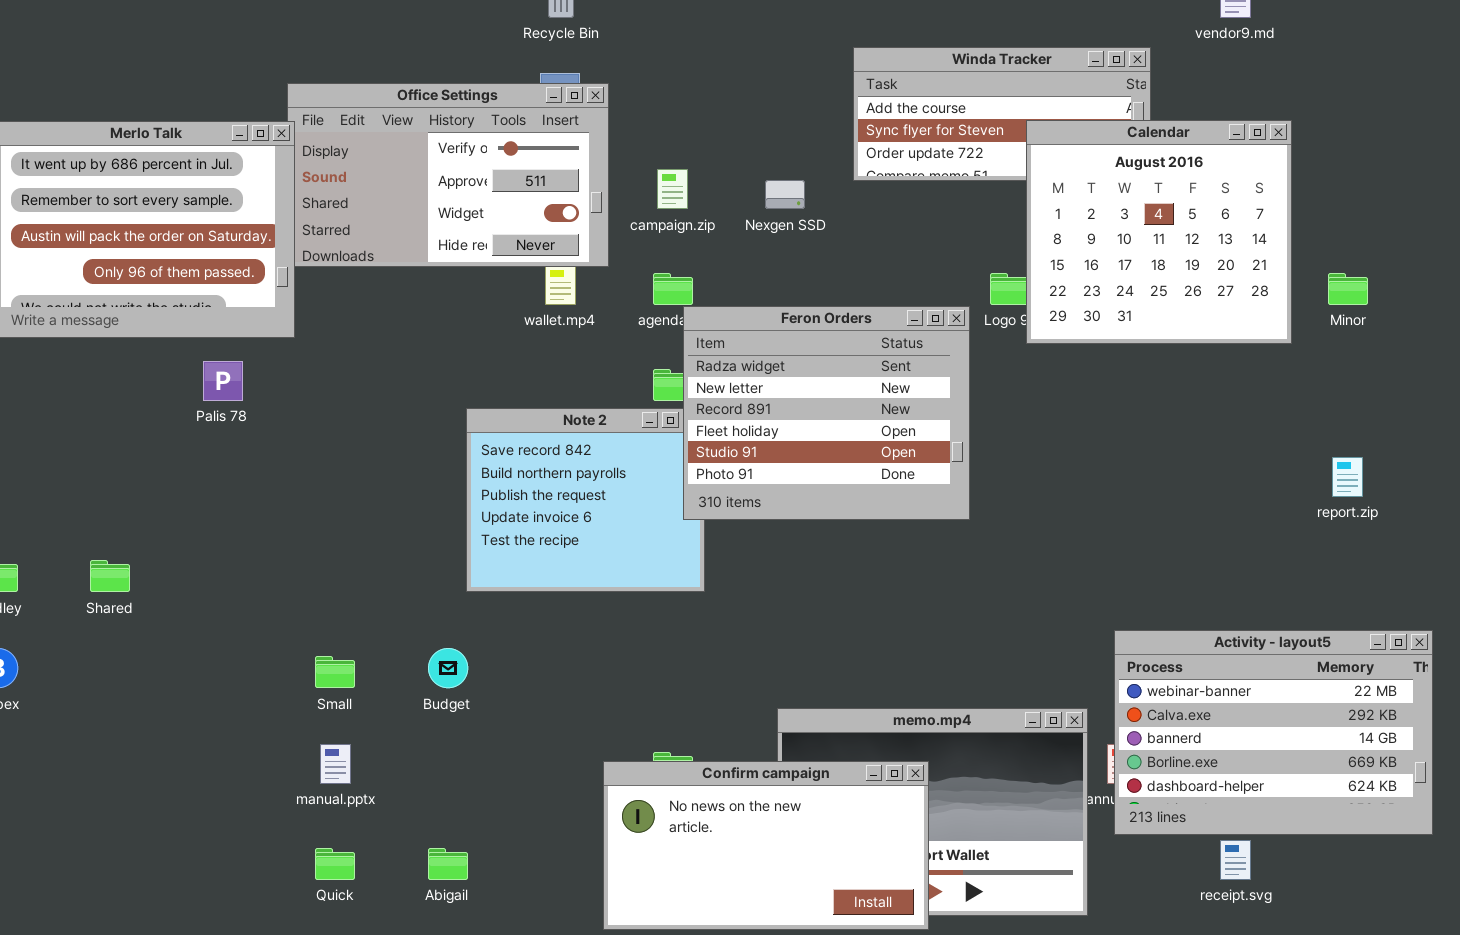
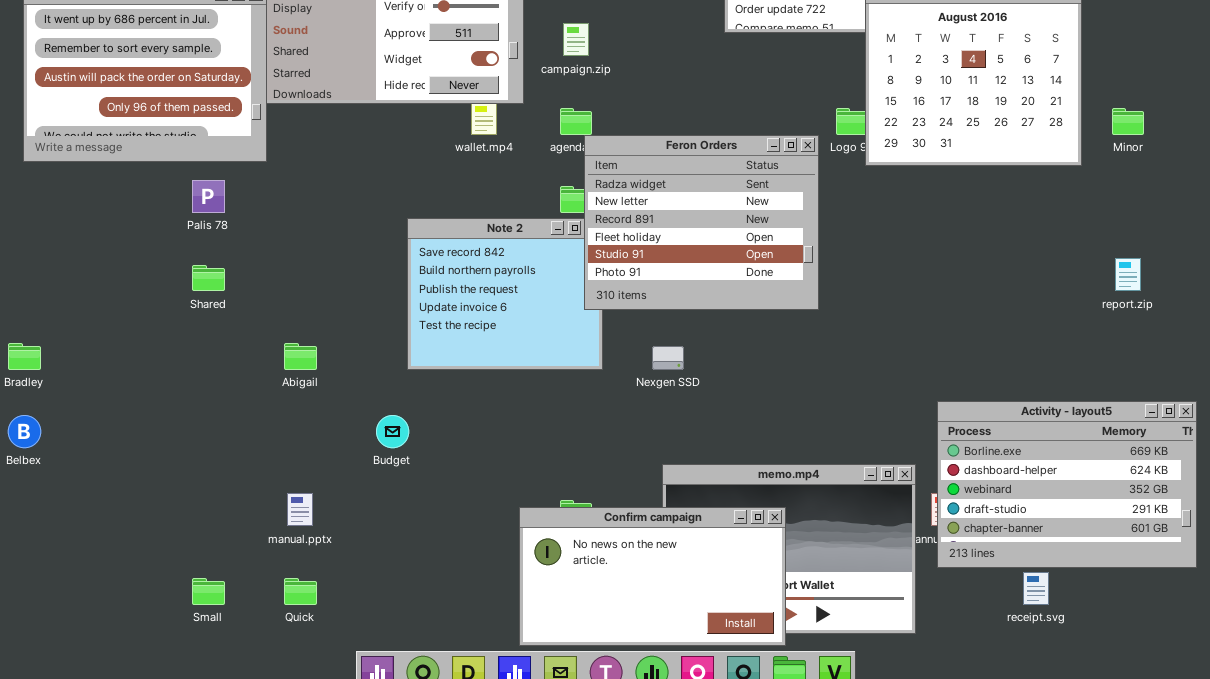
Nexgen SSD: [765,180,805,209] -> [652,346,684,370], moved
Shared: [90,560,130,592] -> [192,265,225,291], moved
Activity - layout5: [1114,630,1433,835] -> [937,401,1197,568], scrolled down 3 rows
Small: [315,656,355,688] -> [192,578,225,605], moved
Abigail: [428,848,468,880] -> [284,343,317,370], moved

